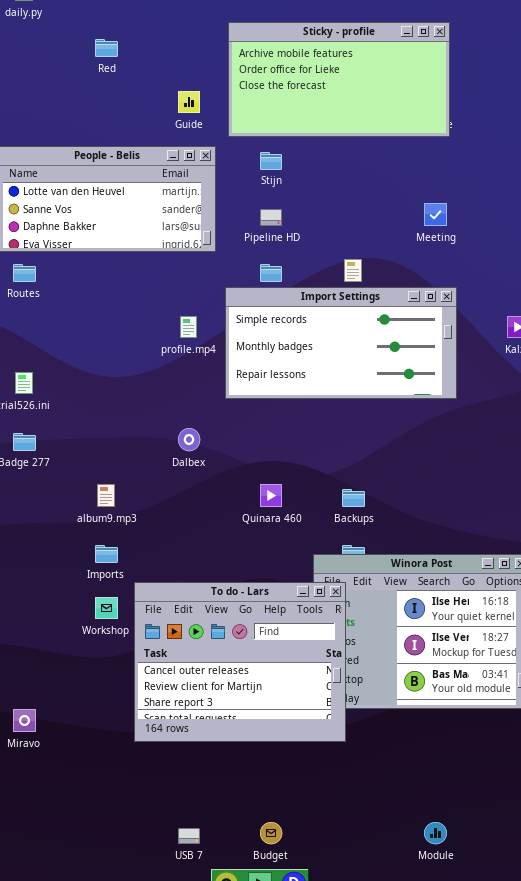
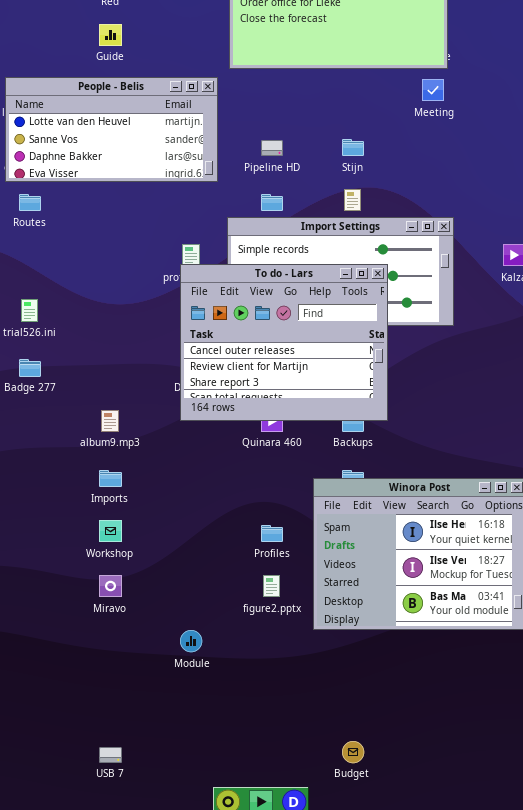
Guide: [178,91,200,113] -> [99,24,122,46], moved
Stijn: [260,152,282,170] -> [342,139,364,156], moved
Meeting: [424,203,447,226] -> [422,79,444,101], moved
To do - Lars: [134,582,346,742] -> [180,264,388,421], moved
Miravo: [13,709,36,732] -> [99,575,122,597], moved
Budget: [260,822,282,844] -> [342,741,364,763], moved
Module: [424,822,447,844] -> [180,630,202,652], moved
USB 7: [178,828,200,844] -> [99,747,122,763], moved

